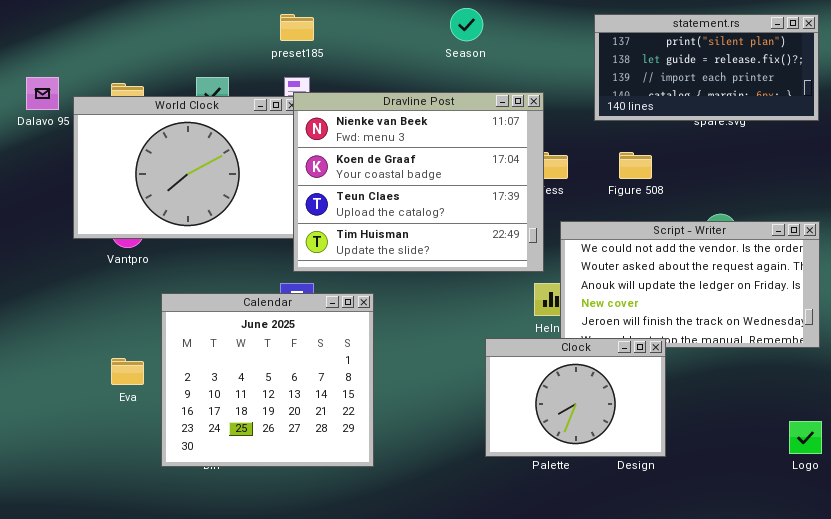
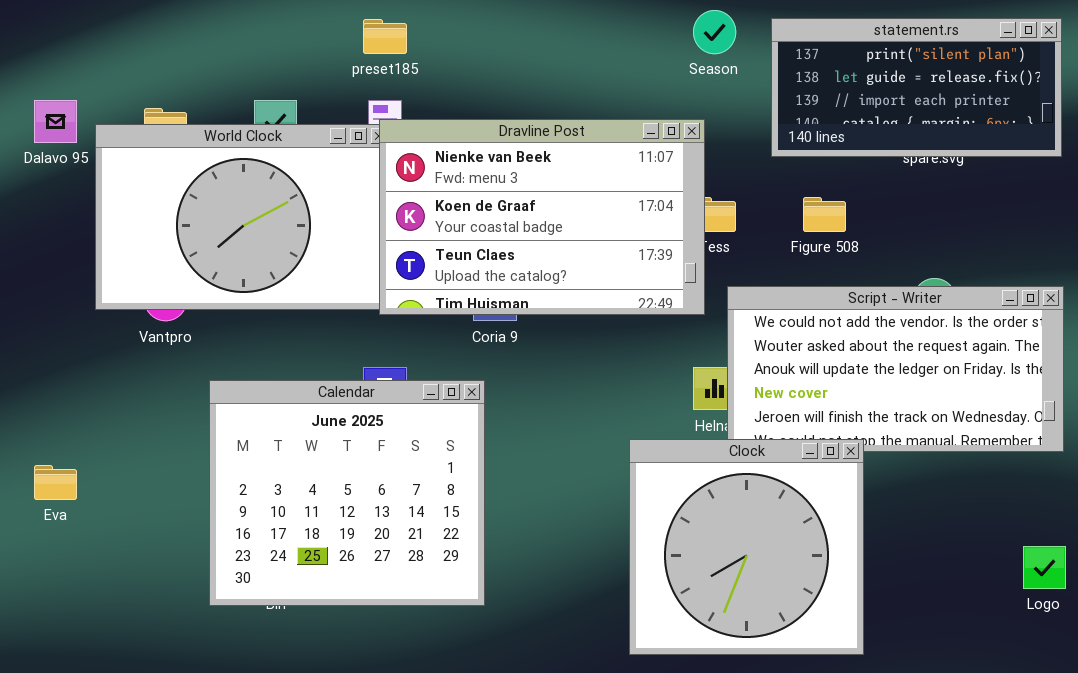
Season: [450,8,483,41] -> [693,10,736,54], moved
Dravline Post: [293,92,544,272] -> [379,119,705,315], resized
Clock: [485,338,666,457] -> [629,439,864,655], resized
Eva: [111,358,144,385] -> [34,465,77,500], moved

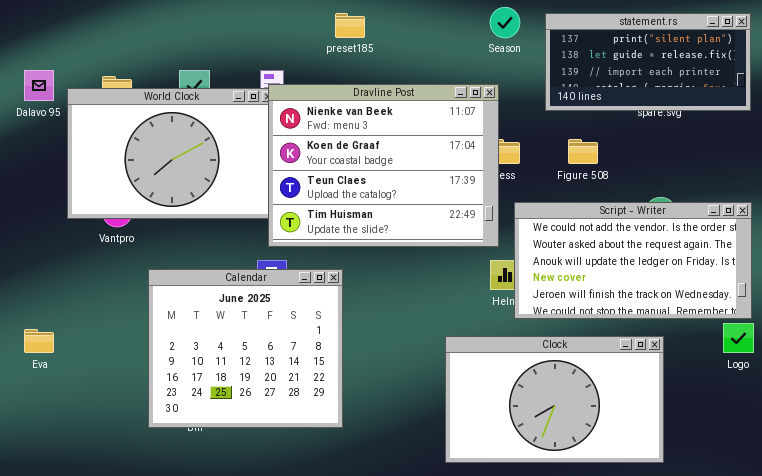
preset185: [363,19,407,54] -> [335,13,365,38], moved
Dravline Post: [379,119,705,315] -> [268,84,499,247], resized
Clock: [629,439,864,655] -> [445,336,664,463], resized
Logo: [1023,546,1066,589] -> [723,323,754,353], moved

